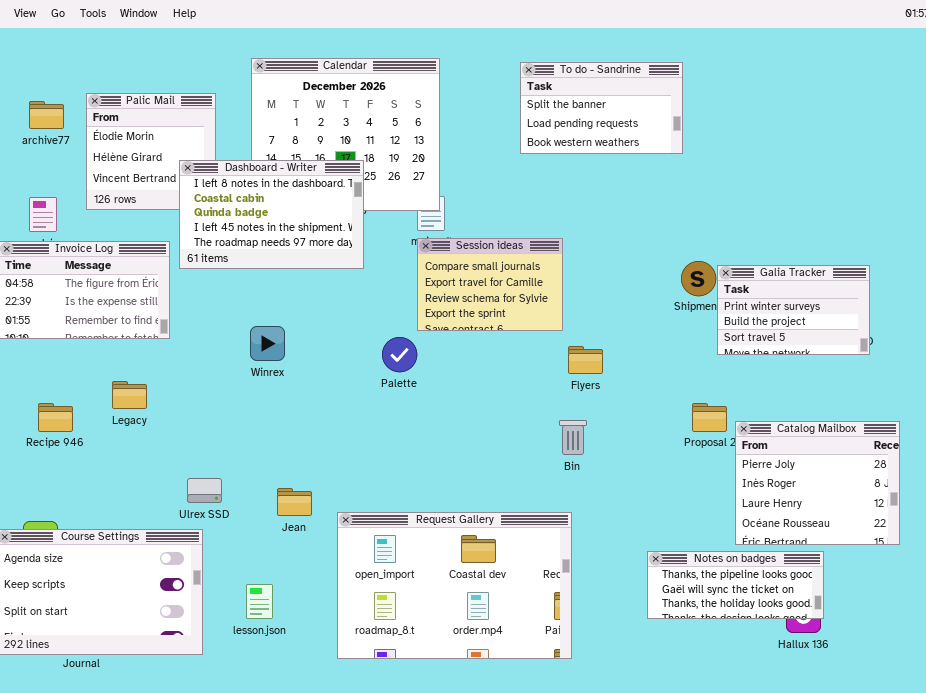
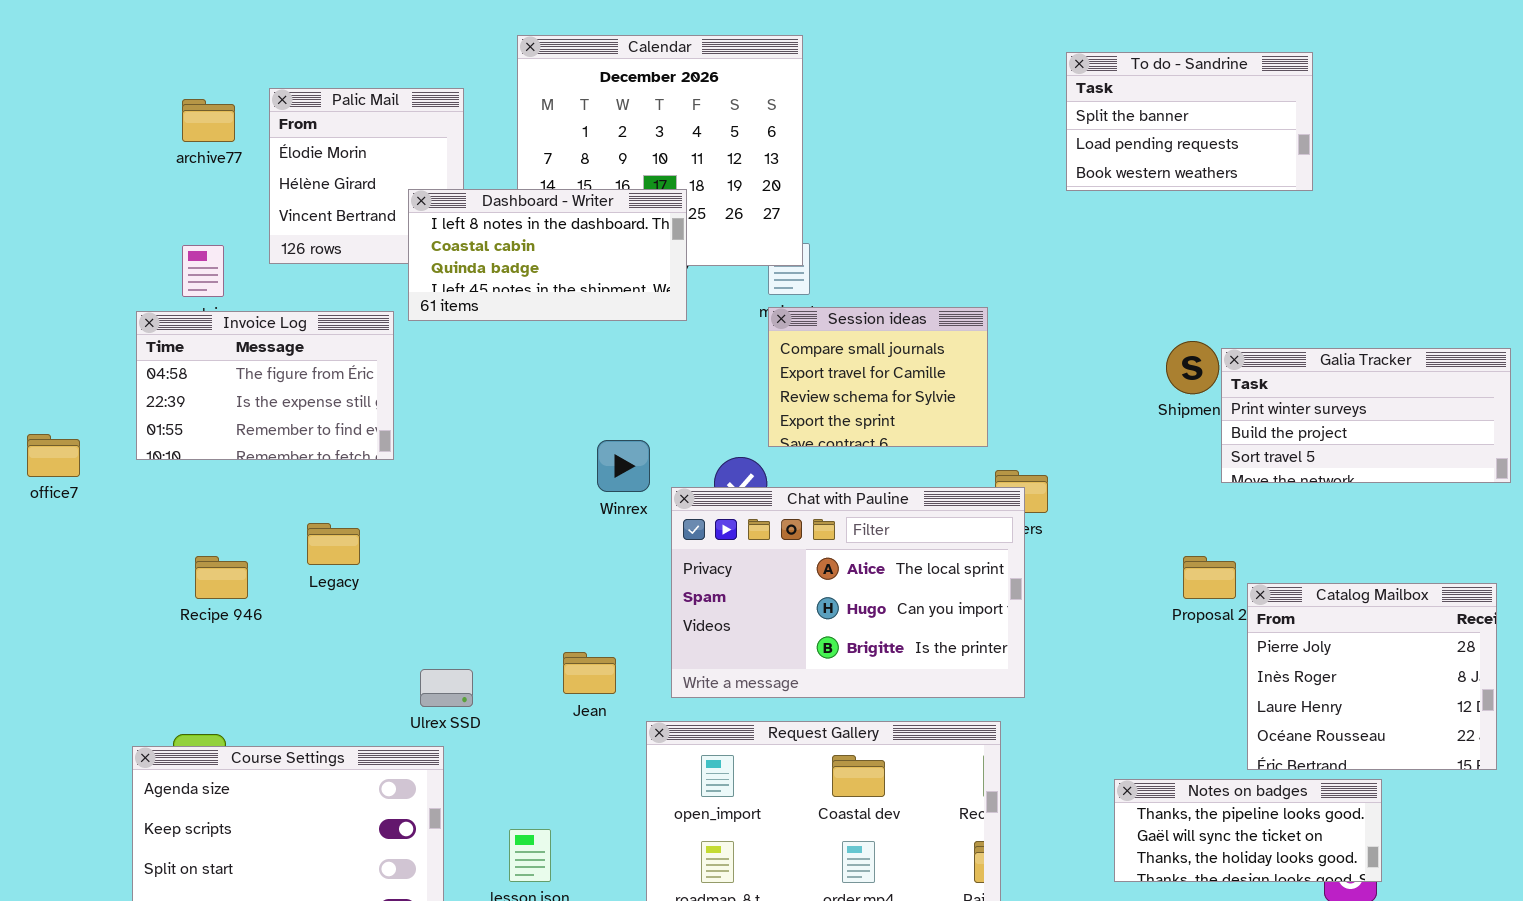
To do - Sandrine: [520,62,683,154] -> [1066,52,1313,191], moved
Dashboard - Writer: [179,160,364,269] -> [408,189,687,321], resized
Galia Tracker: [717,265,870,355] -> [1221,348,1511,483], resized
Winrex: [250,326,285,361] -> [597,440,650,492], moved
Chat with Pauline: none -> [671,487,1025,698], opened
Jean: [277,488,312,516] -> [563,652,616,694], moved

